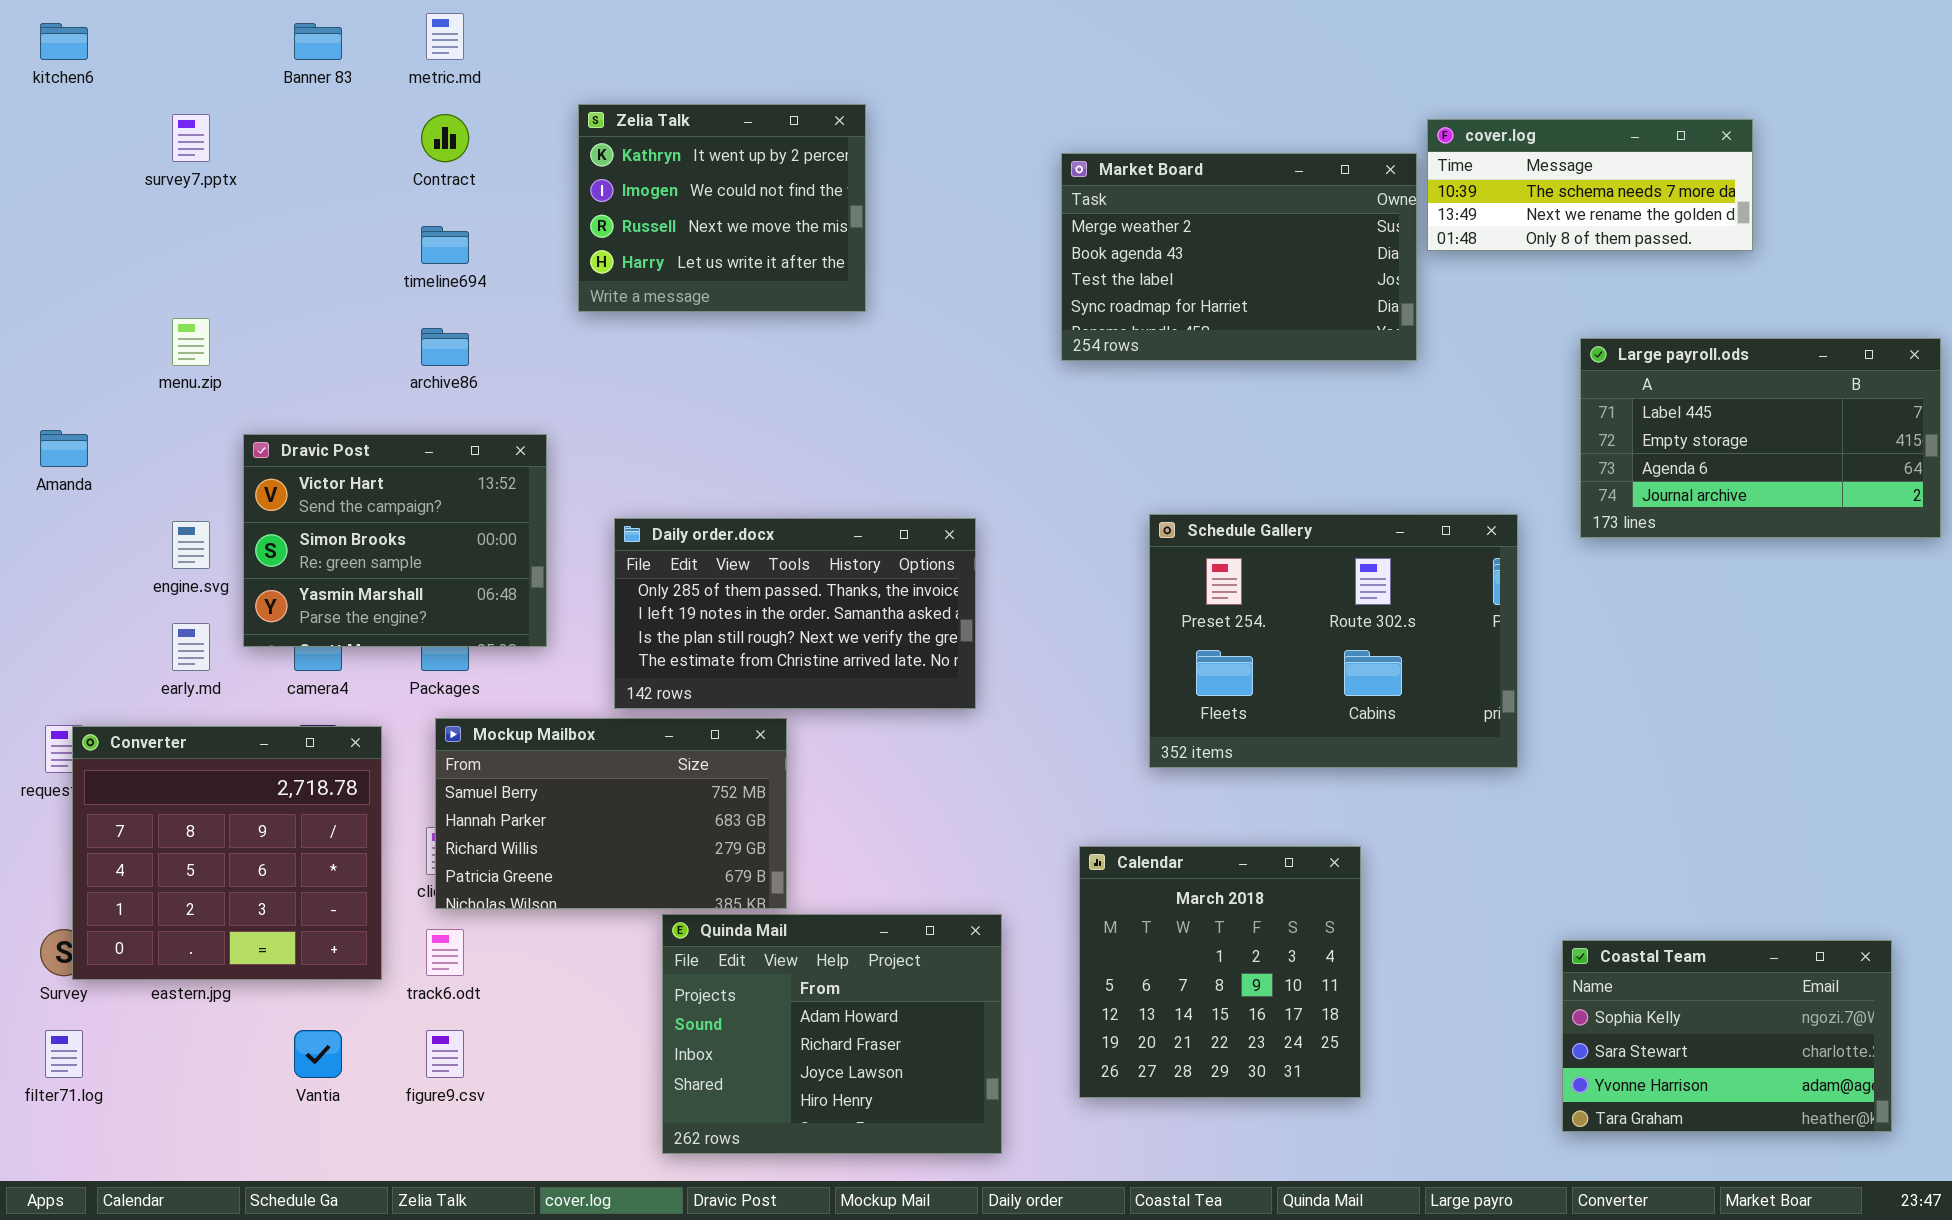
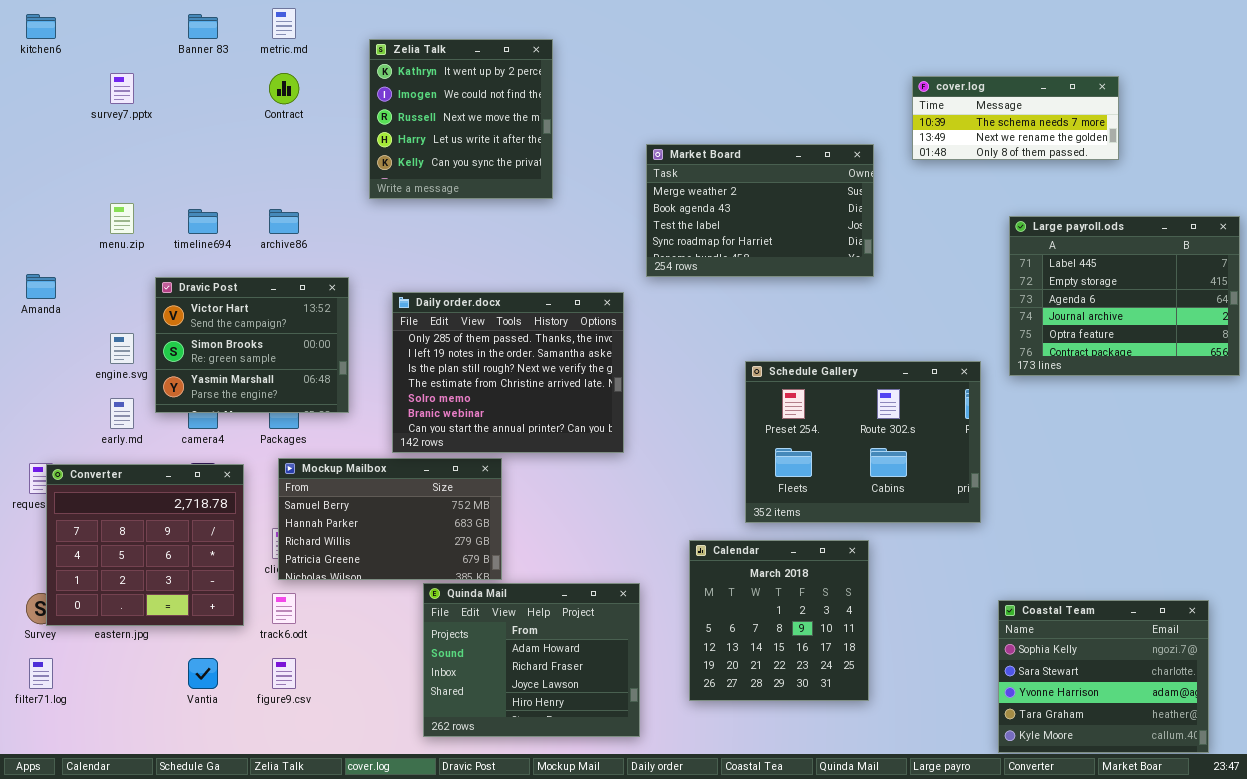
Zelia Talk: [578,104,866,312] -> [369,39,553,199], resized
Market Board: [1061,153,1417,361] -> [646,144,874,277], moved
timeline694: [421,226,469,264] -> [188,209,218,234], moved
Large payroll.ods: [1580,338,1941,538] -> [1009,216,1240,376], resized
Schedule Gallery: [1149,514,1518,768] -> [745,361,981,523], moved
Daily order.docx: [614,518,976,709] -> [392,292,624,453], resized
Coastal Team: [1562,940,1892,1132] -> [998,600,1209,753], resized

